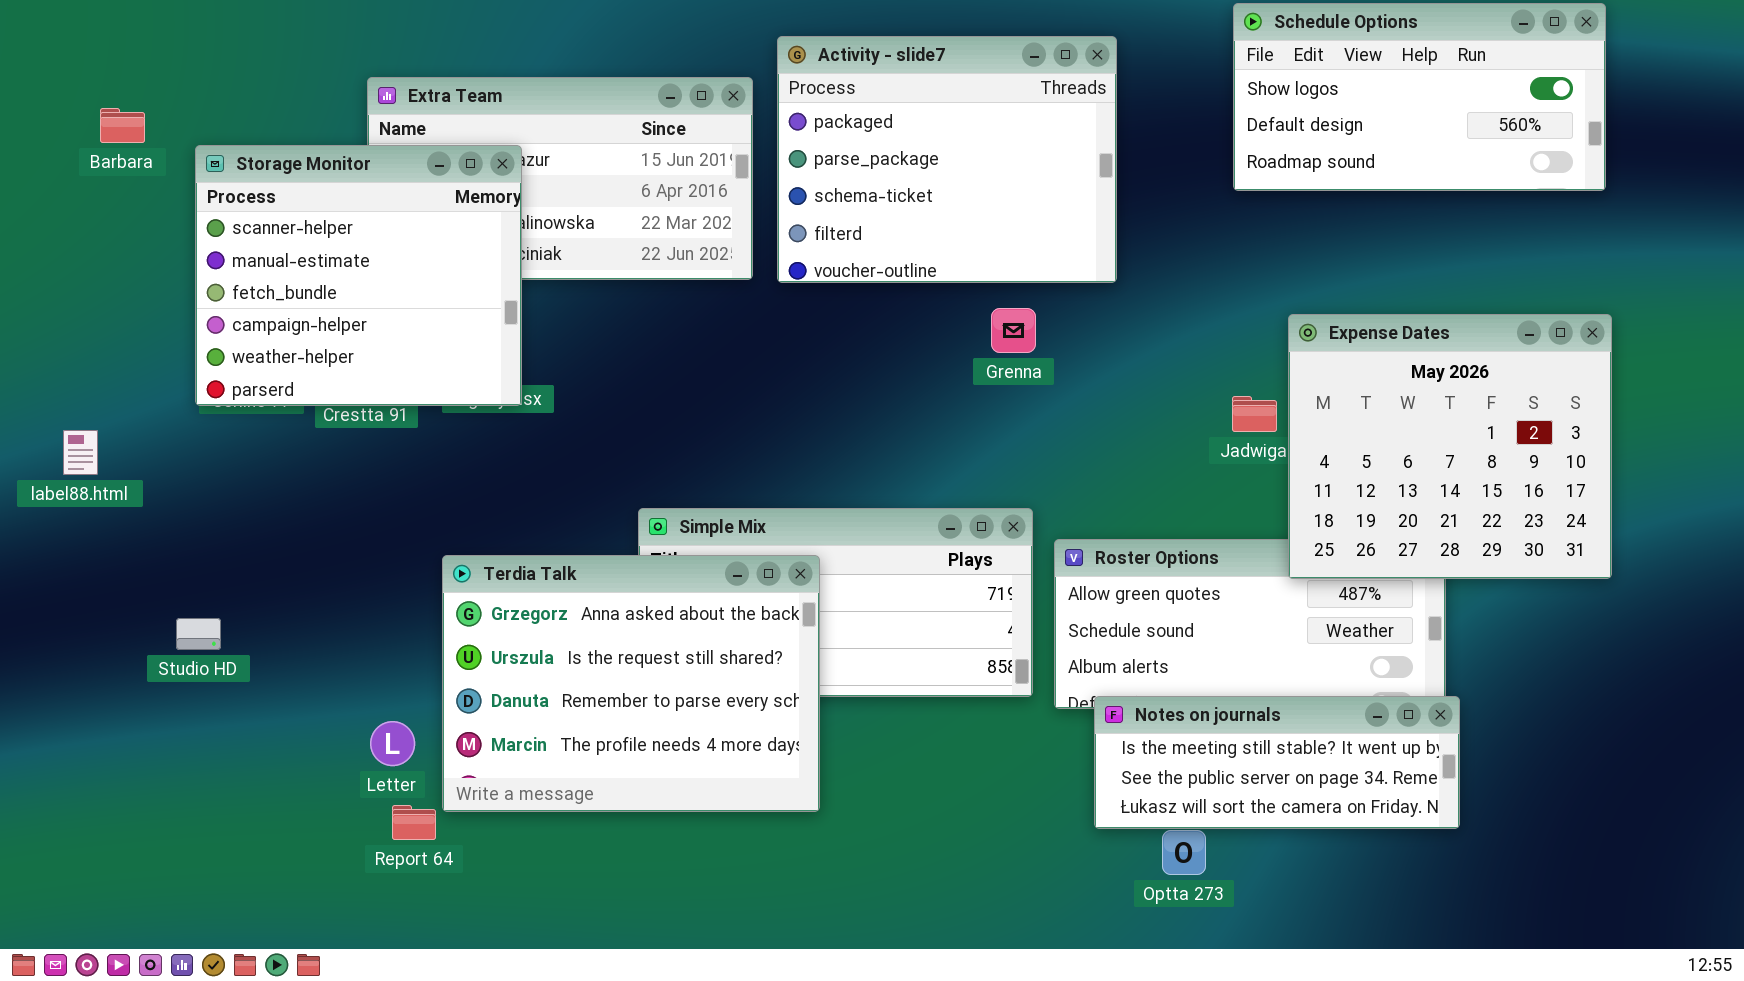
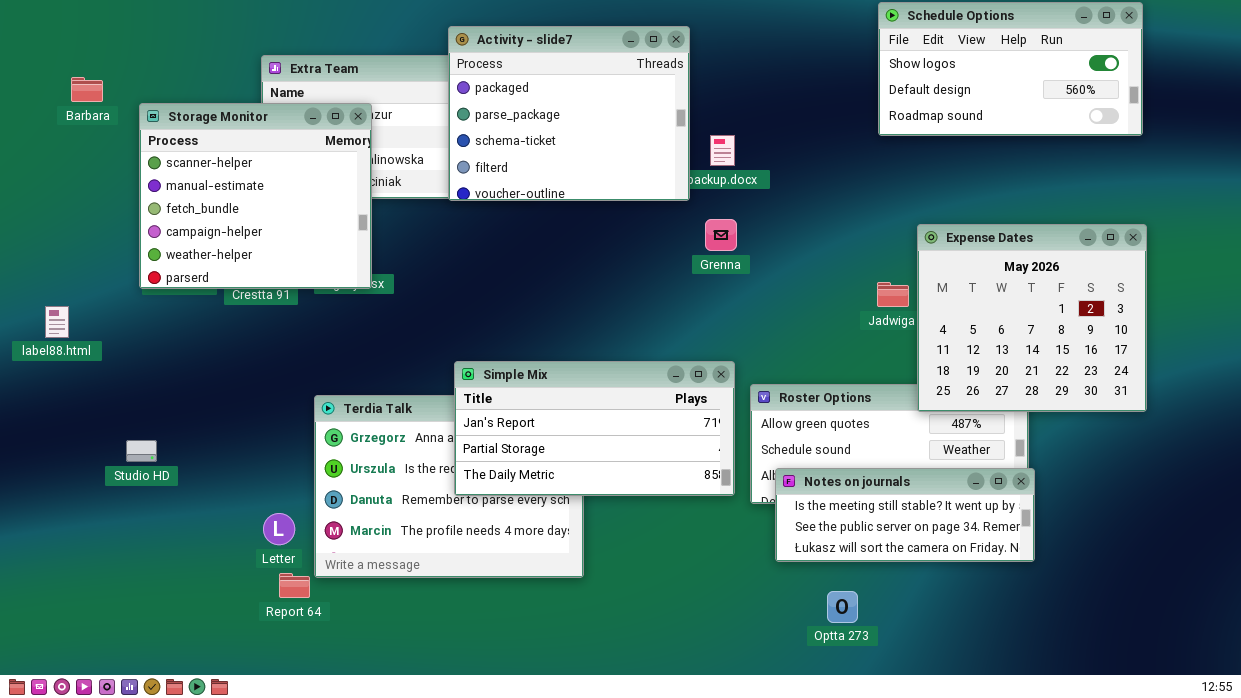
Activity - slide7: [777,36,1117,283] -> [448,26,690,201], moved
Simple Mix: [638,508,1033,697] -> [454,361,735,496], raised
Notes on journals: [1094,696,1460,829] -> [775,468,1035,562], moved

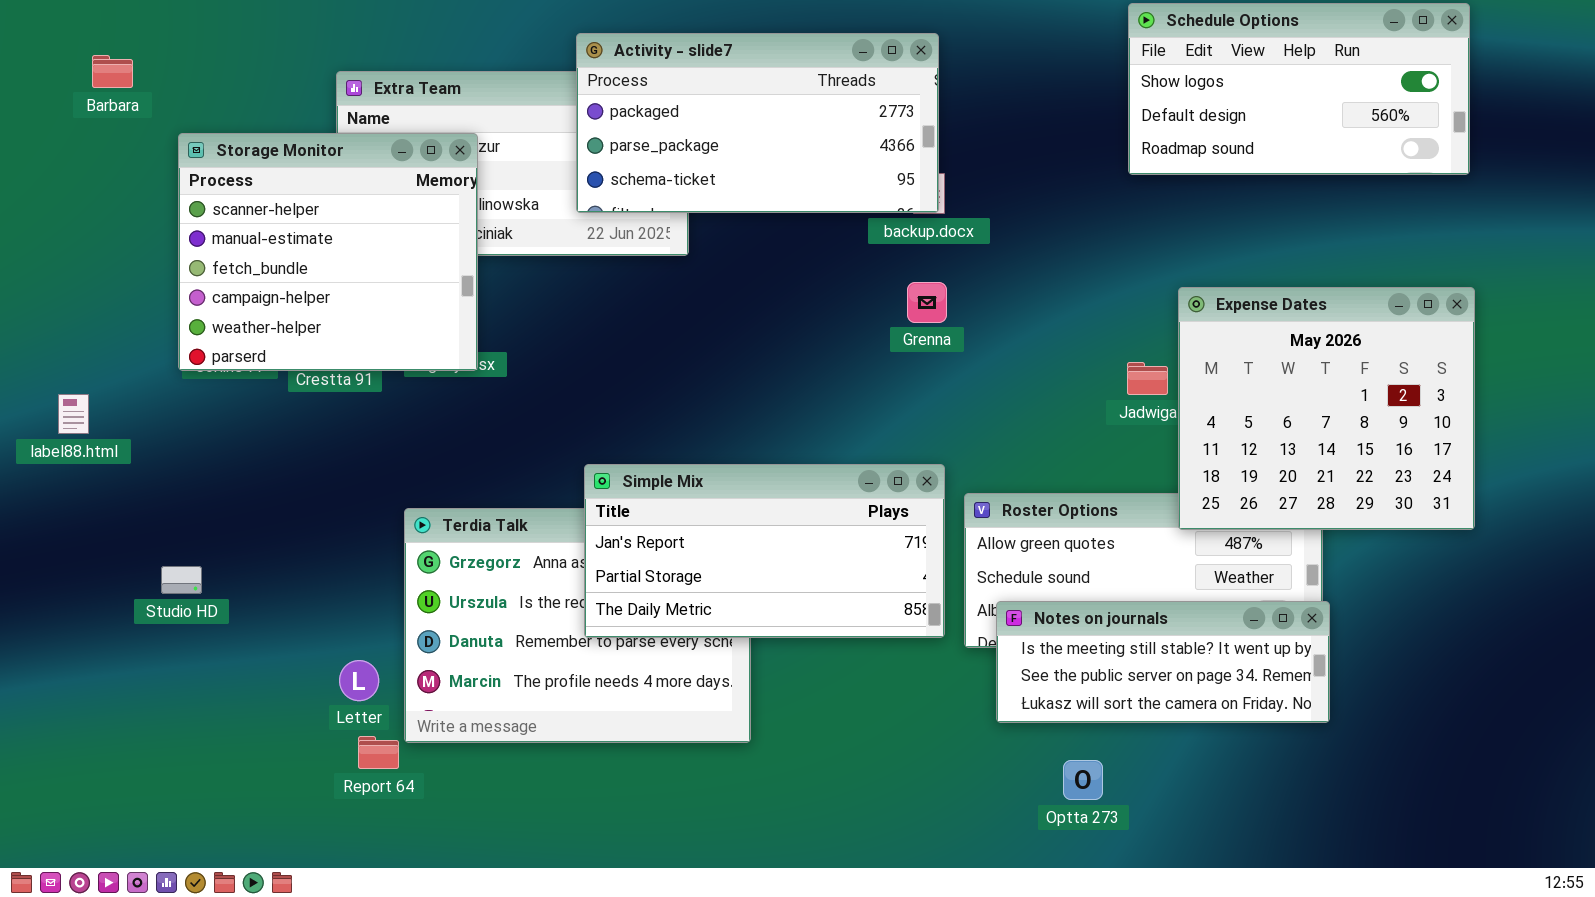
Activity - slide7: [448,26,690,201] -> [576,33,939,213], resized
Barbara: [71,77,103,102] -> [92,55,133,88], moved

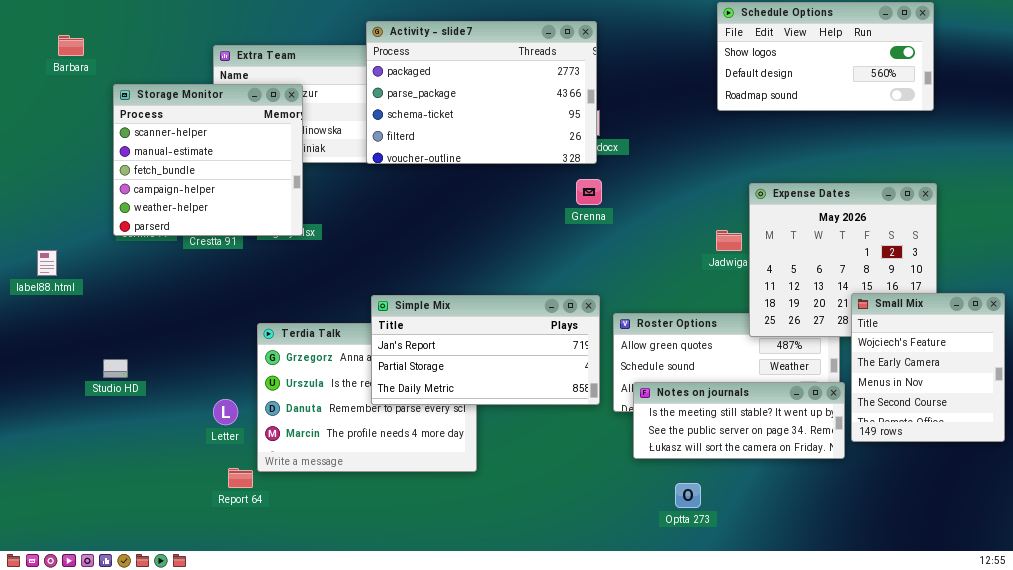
Activity - slide7: [576,33,939,213] -> [366,21,597,164], resized
Small Mix: none -> [851,293,1005,442], opened
Letter: [339,660,379,701] -> [213,399,238,425], moved

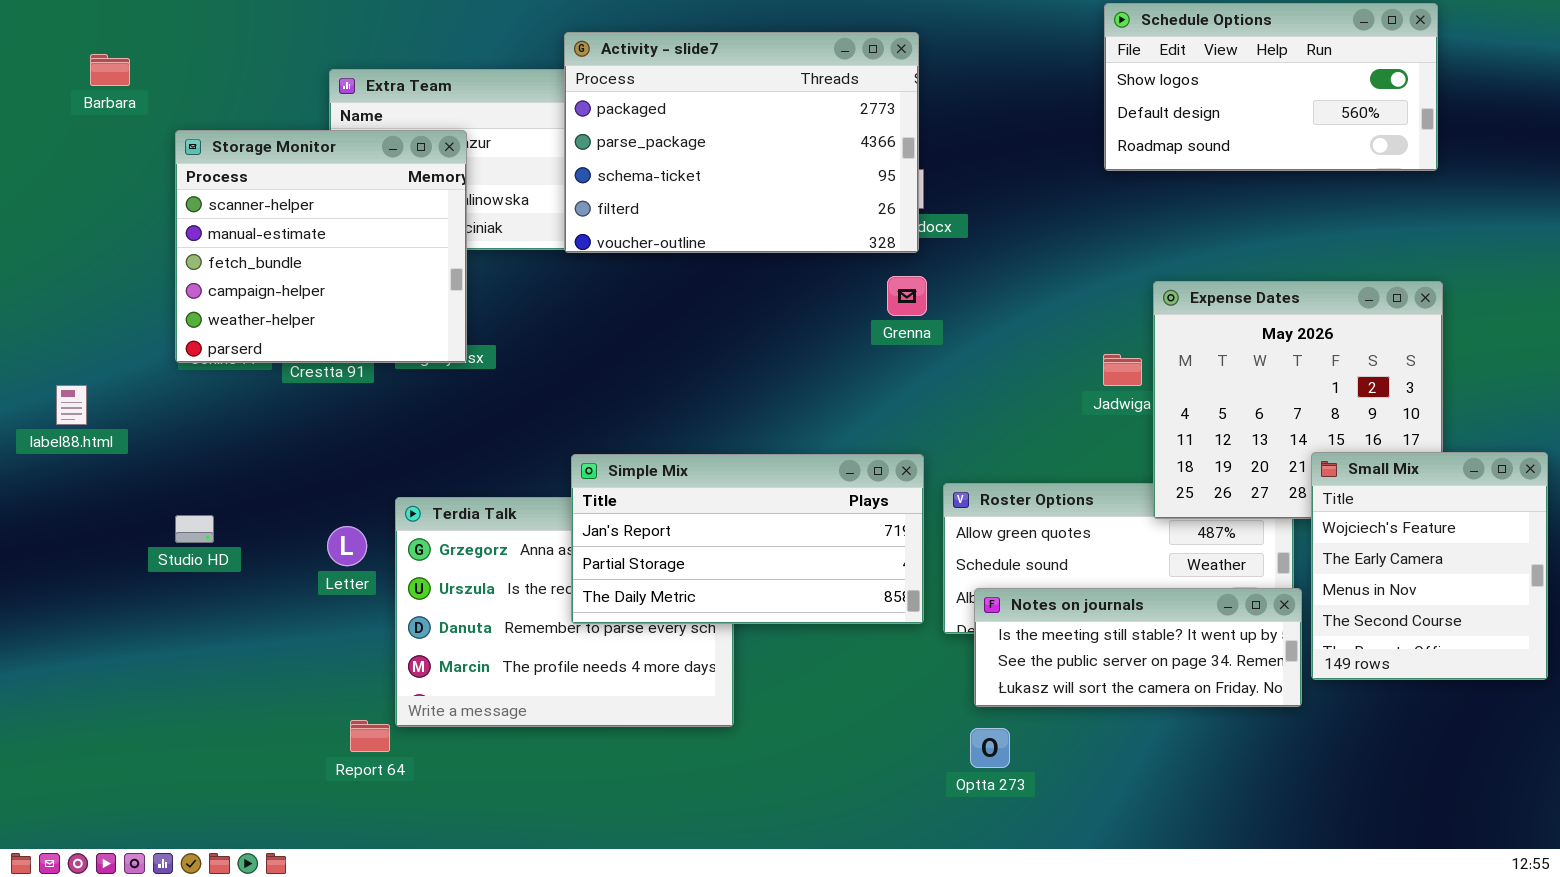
Studio HD: [103,359,128,378] -> [175,515,214,543], moved
Letter: [213,399,238,425] -> [327,526,367,566], moved
Optta 273: [675,483,701,508] -> [970,728,1010,768], moved

